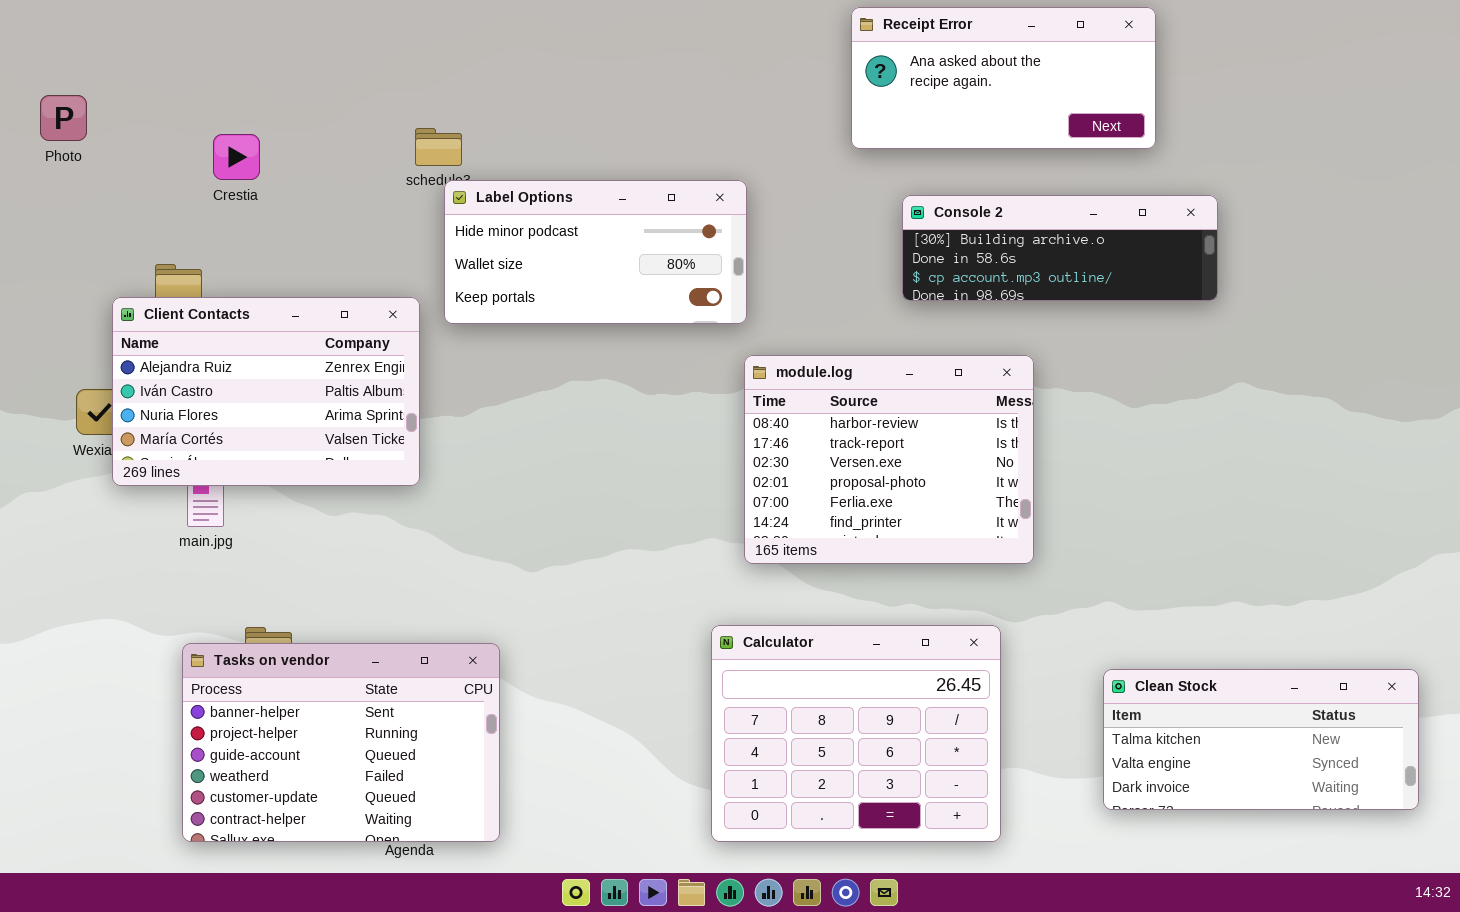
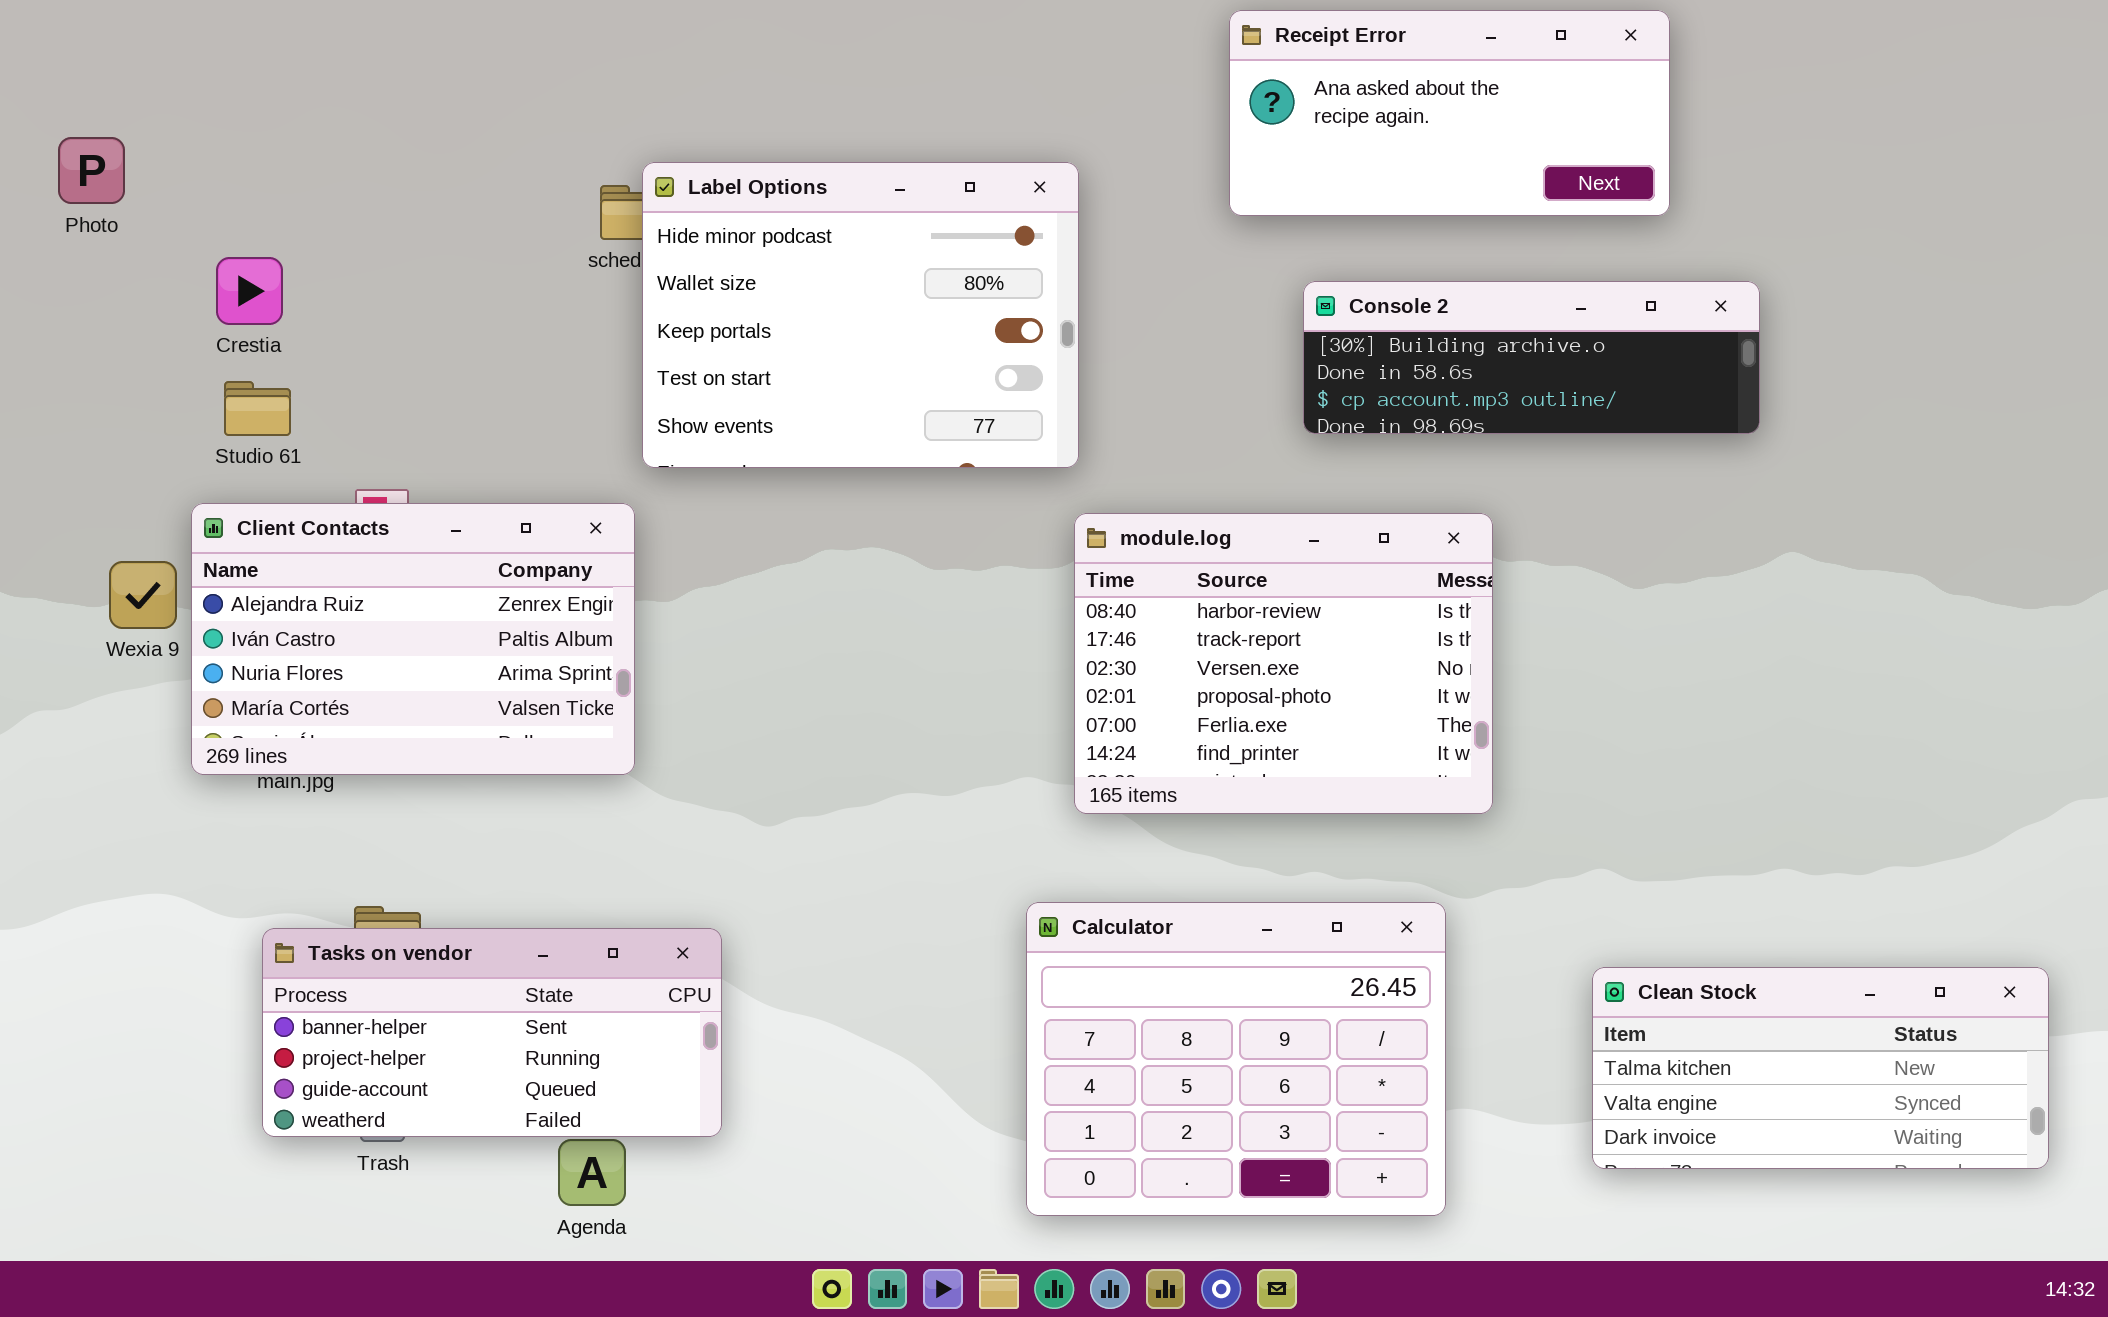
Crestia: [213,134,260,180] -> [216,257,283,325], moved
Label Options: [444,180,747,324] -> [642,162,1079,468], resized
Client Contacts: [112,297,420,486] -> [191,503,635,775], moved
Tasks on vendor: [182,643,500,842] -> [262,928,722,1137], resized

